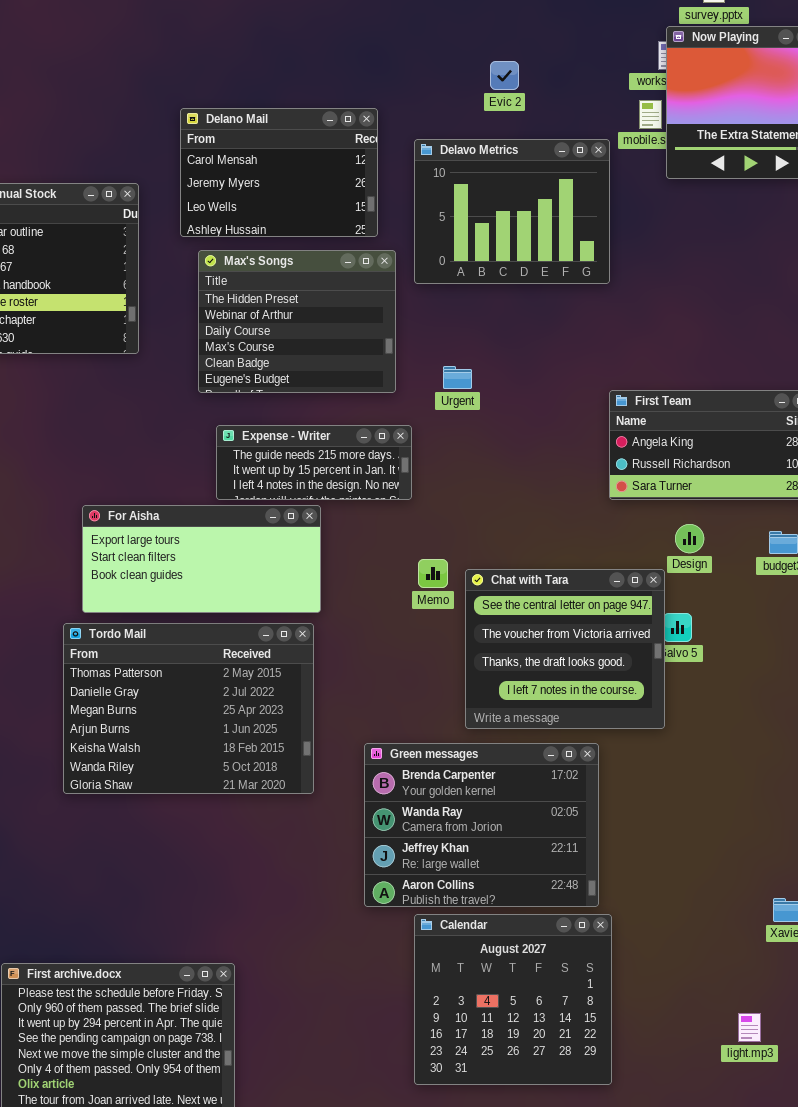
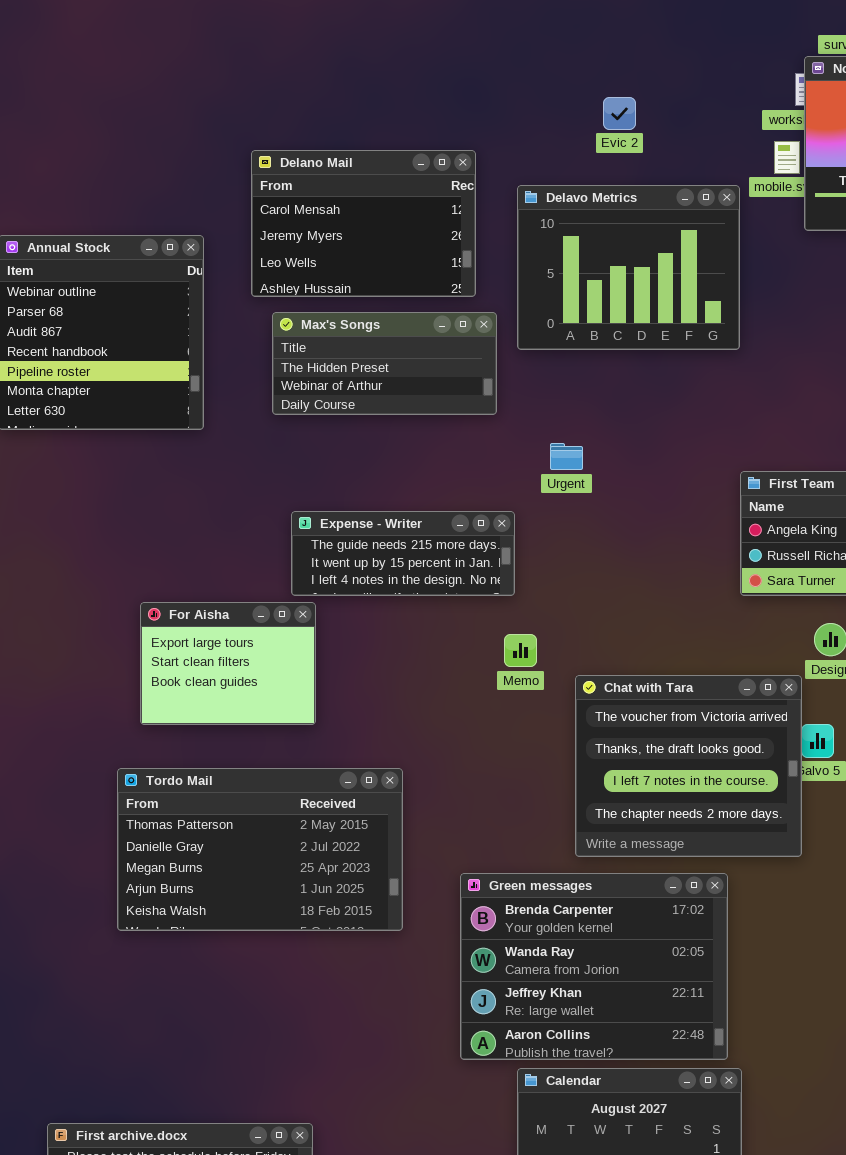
Max's Songs: [198,250,396,393] -> [272,312,497,415], resized
For Aisha: [82,505,321,613] -> [140,602,316,725], resized
Memo: [418,559,448,588] -> [504,634,537,667], moved
Chat with Tara: [465,569,665,729] -> [575,675,802,857], scrolled down 1 row
Tordo Mail: [63,623,314,794] -> [117,768,403,931], resized

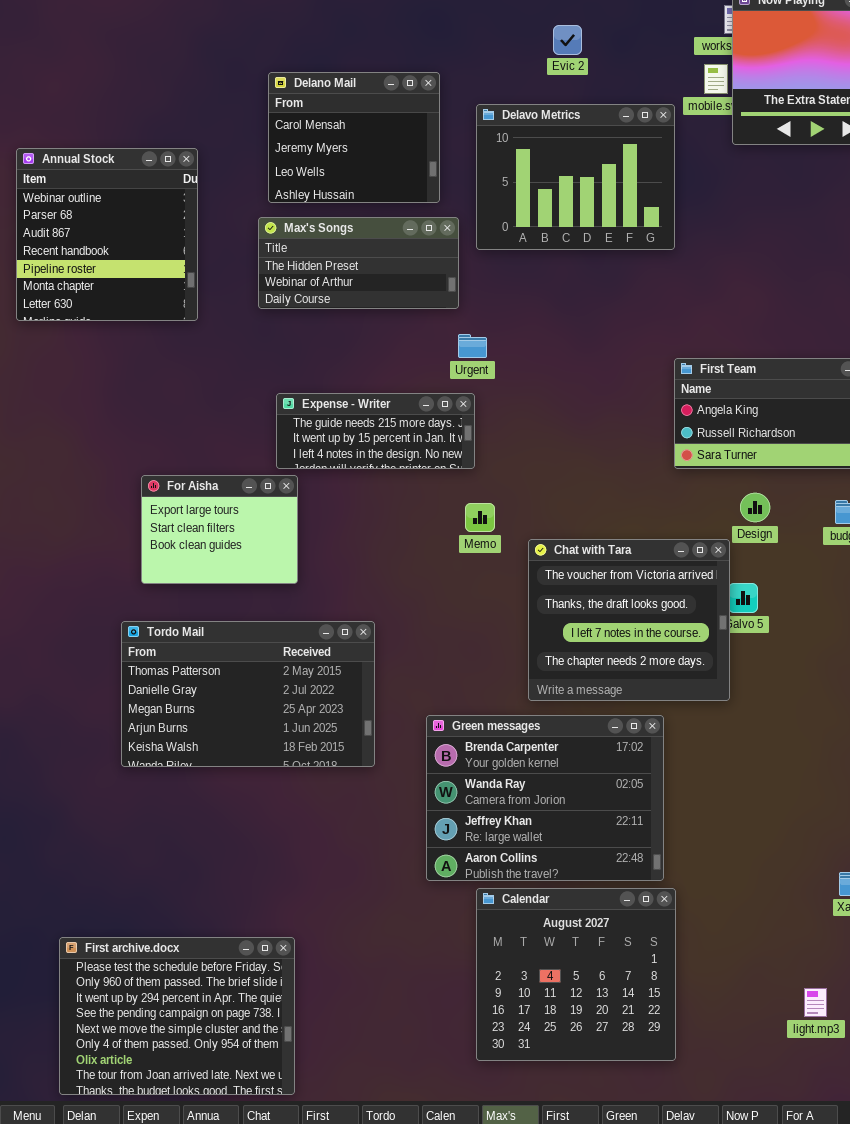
Delano Mail: [251,150,476,297] -> [268,72,440,203], resized
Urgent: [550,443,583,470] -> [458,334,487,358], moved

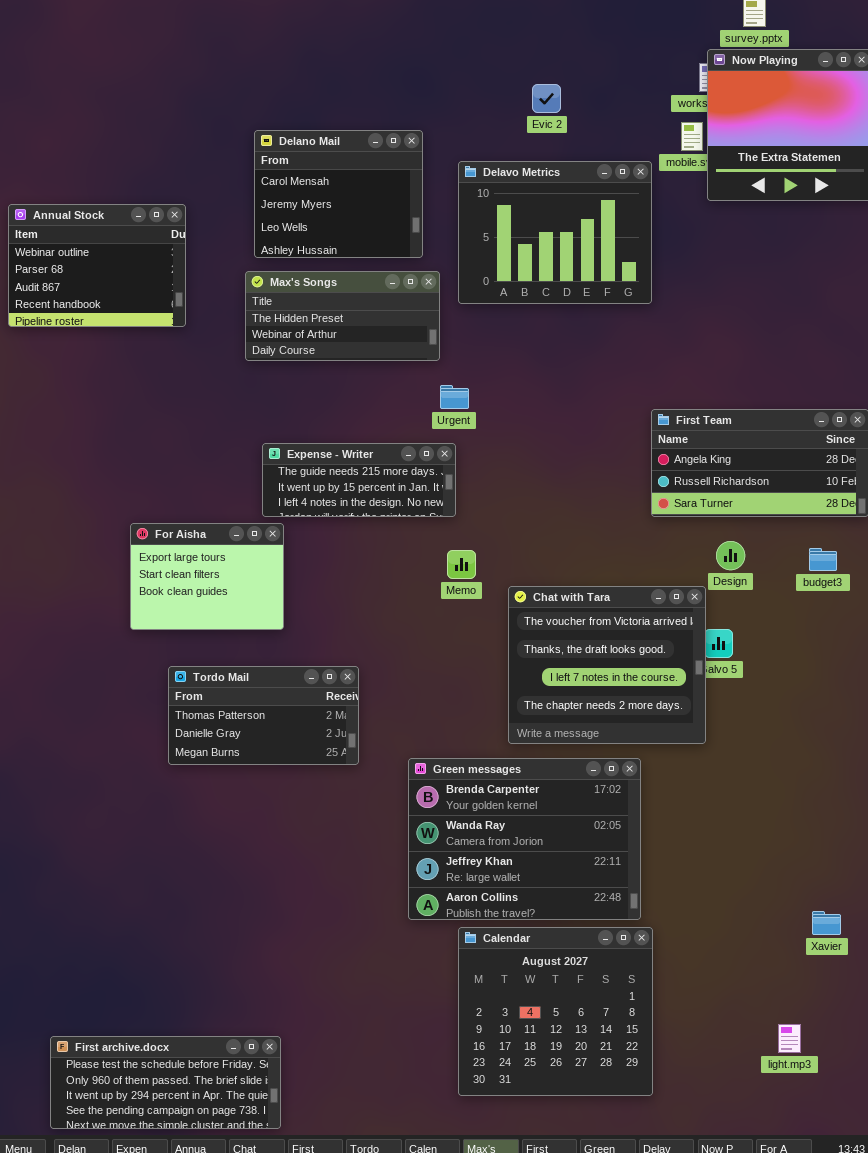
Annual Stock: [16,148,198,321] -> [8,204,186,327], resized
Tordo Mail: [121,621,375,767] -> [168,666,359,765], resized
First archive.docx: [59,937,295,1095] -> [50,1036,281,1129], resized

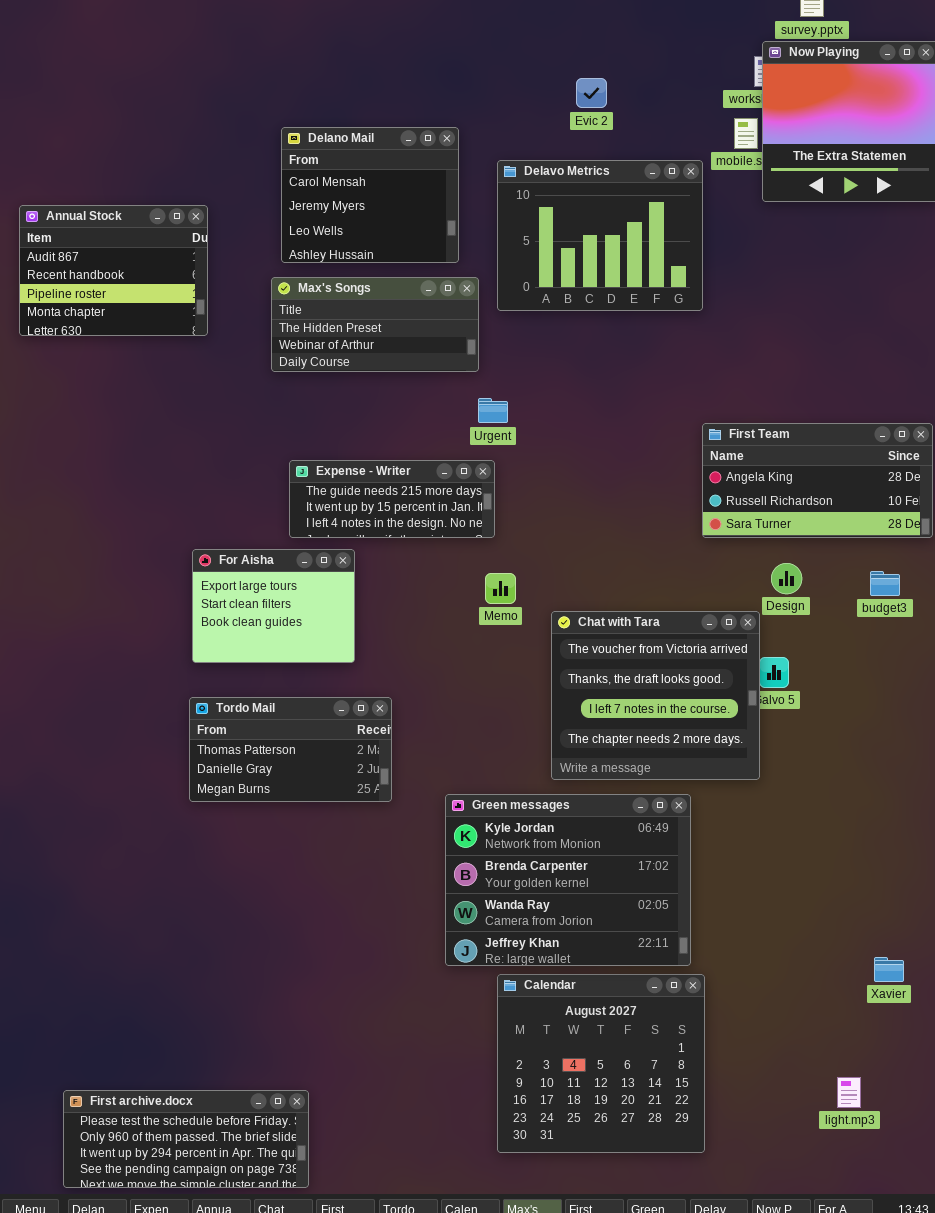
Annual Stock: [8,204,186,327] -> [19,205,208,336], scrolled down 2 rows
For Aisha: [130,523,284,630] -> [192,549,355,663], moved
Green messages: [408,758,641,920] -> [445,794,691,966], scrolled up 1 row

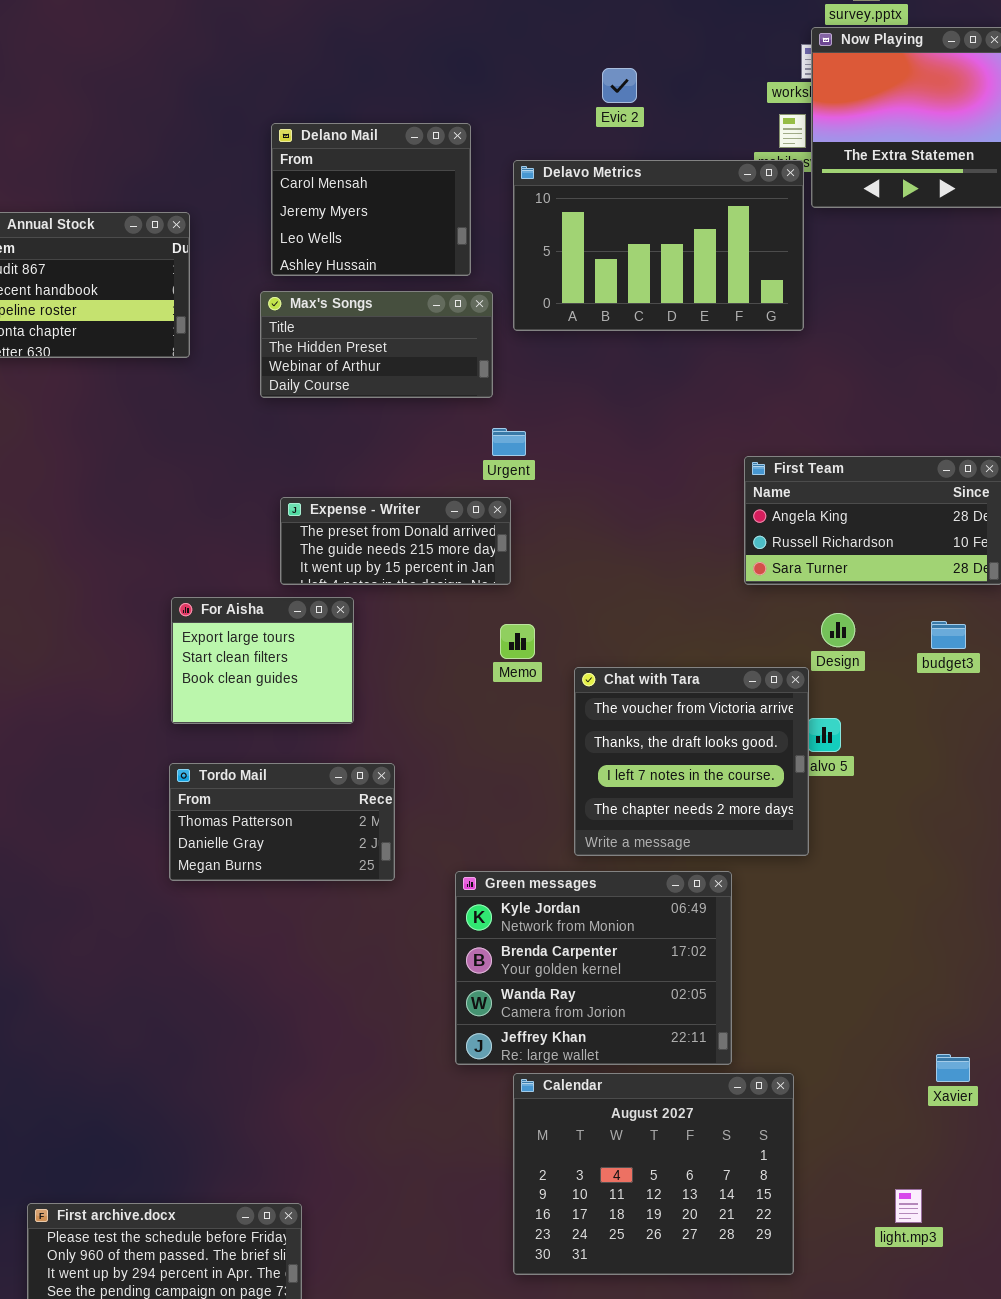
Delavo Metrics: [497,160,703,311] -> [513,160,804,331], resized
Expense - Writer: [289,460,495,538] -> [280,497,511,585], scrolled up 1 row
Calendar: [497,974,705,1153] -> [513,1073,794,1275], resized

